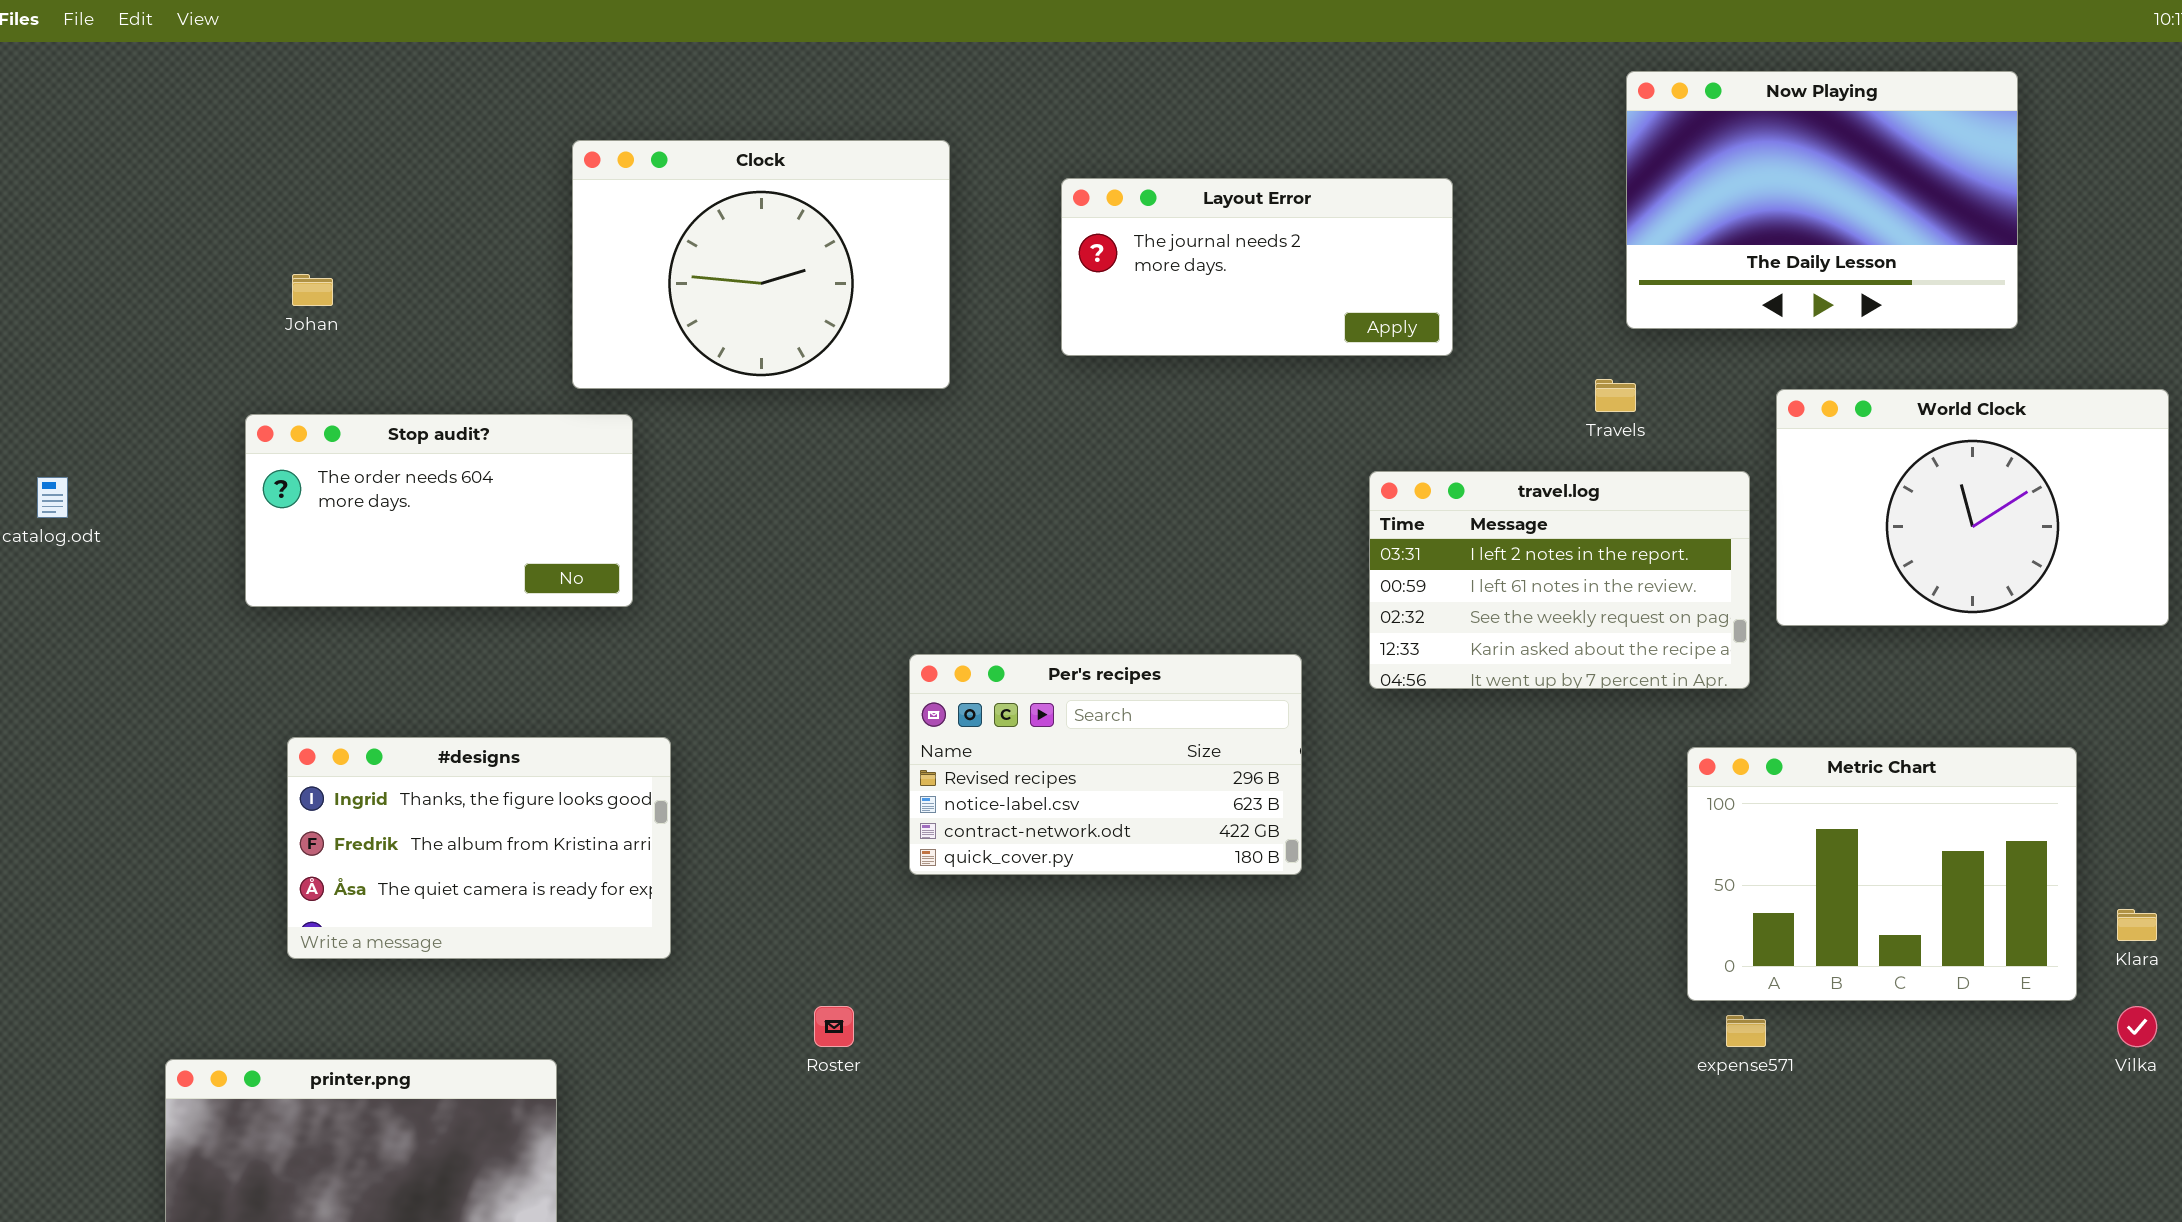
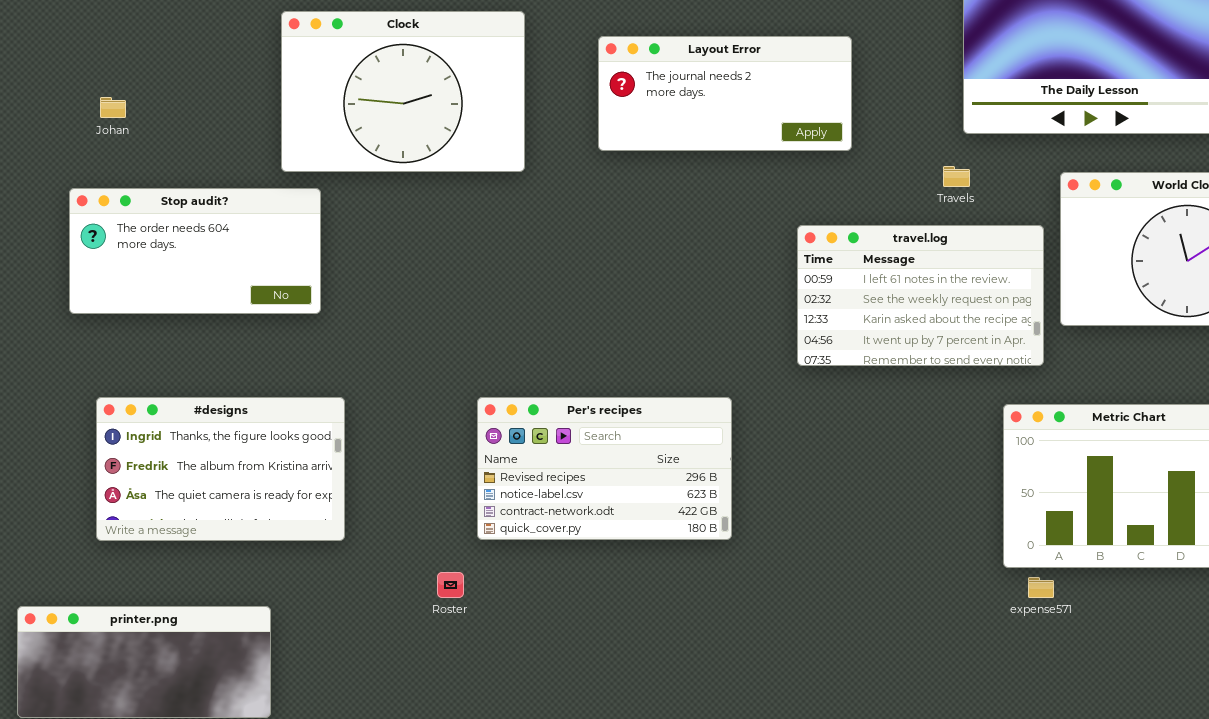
travel.log: [1369,471,1750,689] -> [797,225,1044,366], scrolled down 1 row
Per's recipes: [909,654,1302,875] -> [477,397,732,540], moved

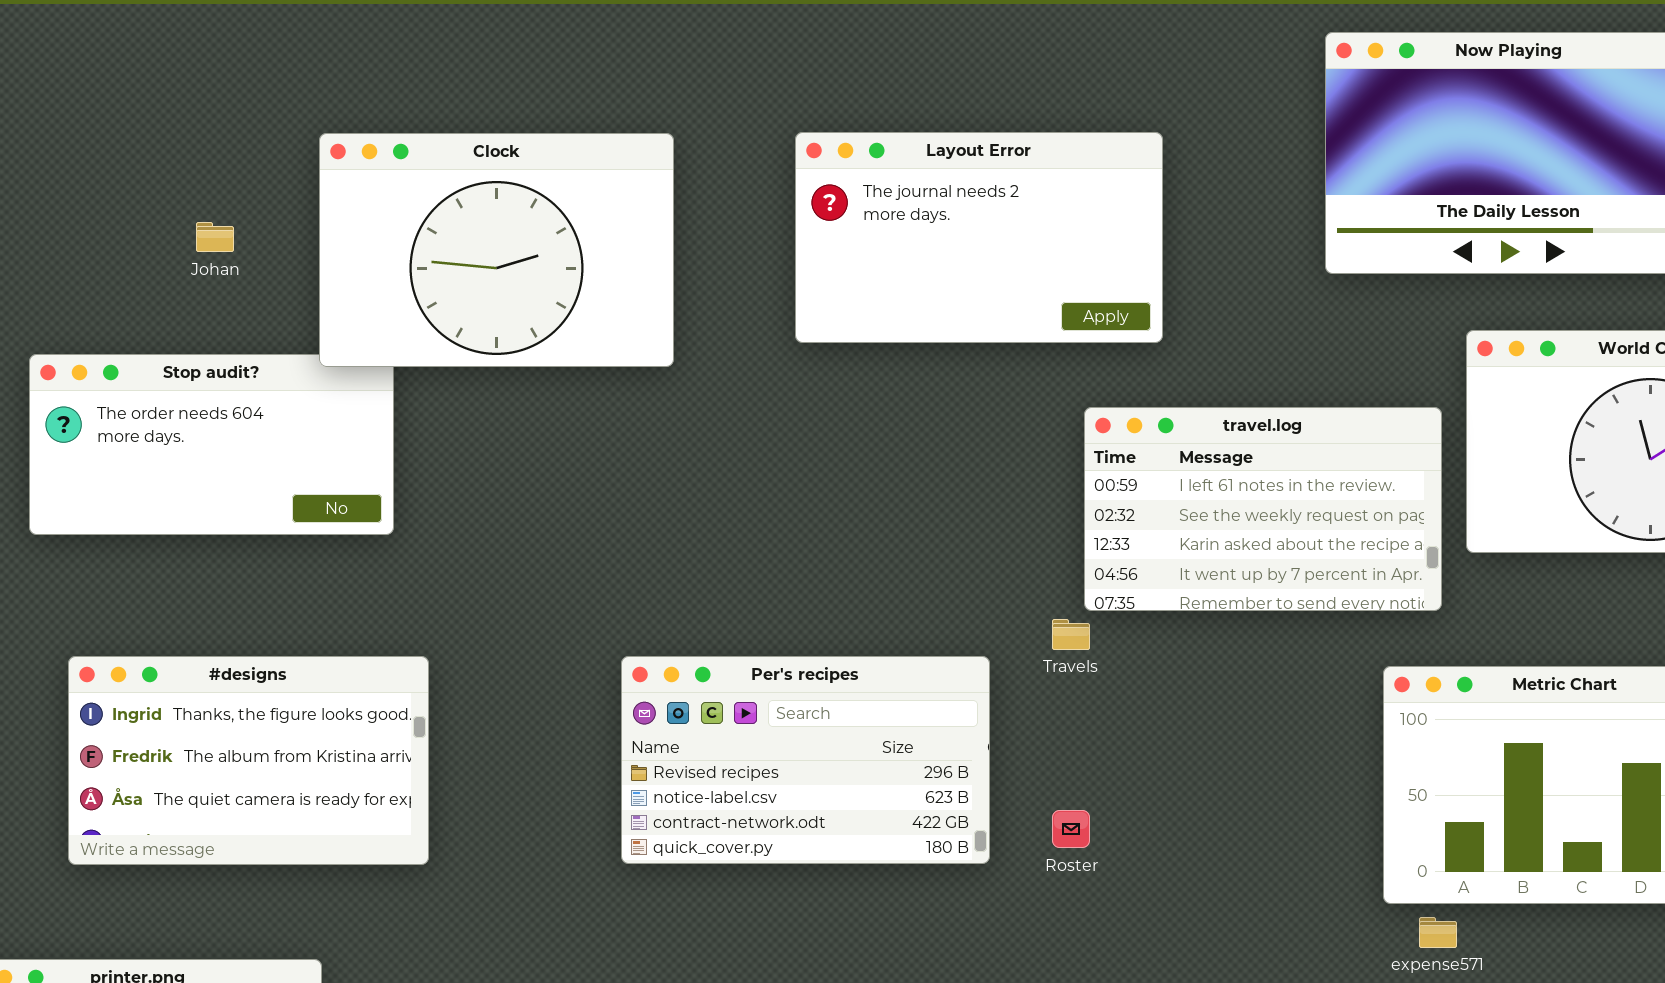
Clock: [281,11,525,172] -> [319,133,674,367], moved
Layout Error: [598,36,852,151] -> [795,132,1163,343], resized
Johan: [100,97,126,118] -> [196,222,234,252], moved
Travels: [943,166,970,187] -> [1052,619,1090,650], moved
Roster: [437,572,464,598] -> [1052,810,1090,848], moved

